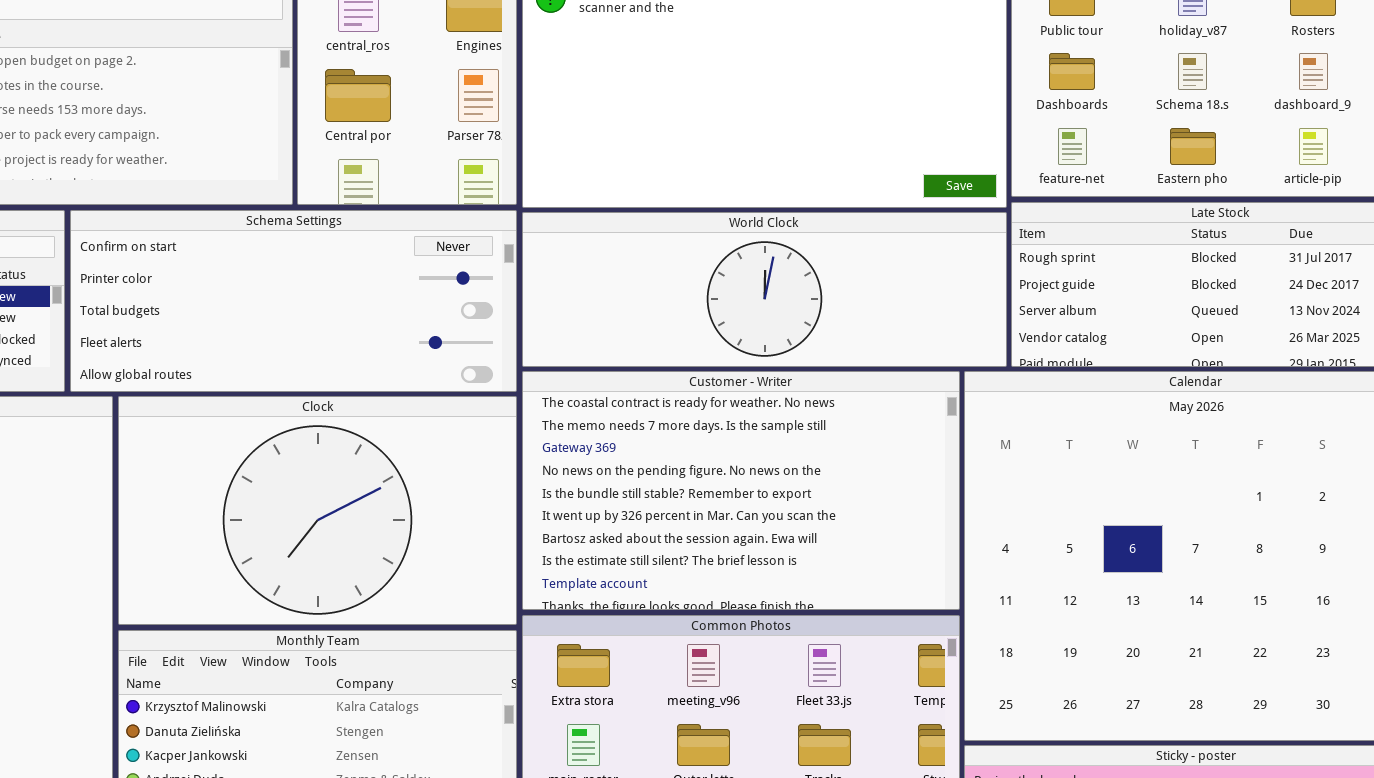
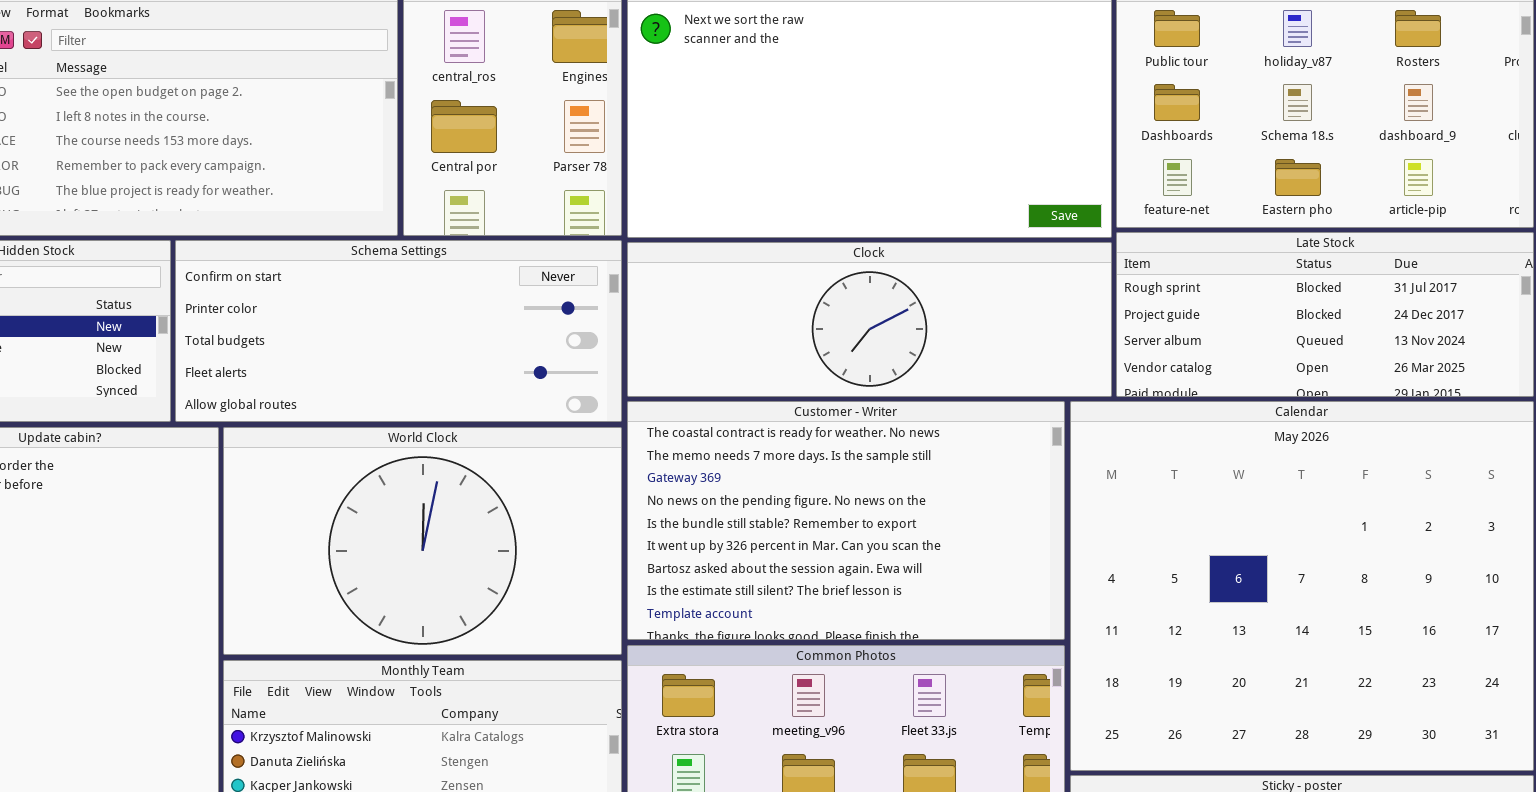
World Clock: [522,212,1007,367] -> [223,427,622,655], moved, resized
Clock: [118,396,517,625] -> [627,242,1112,397], moved, resized

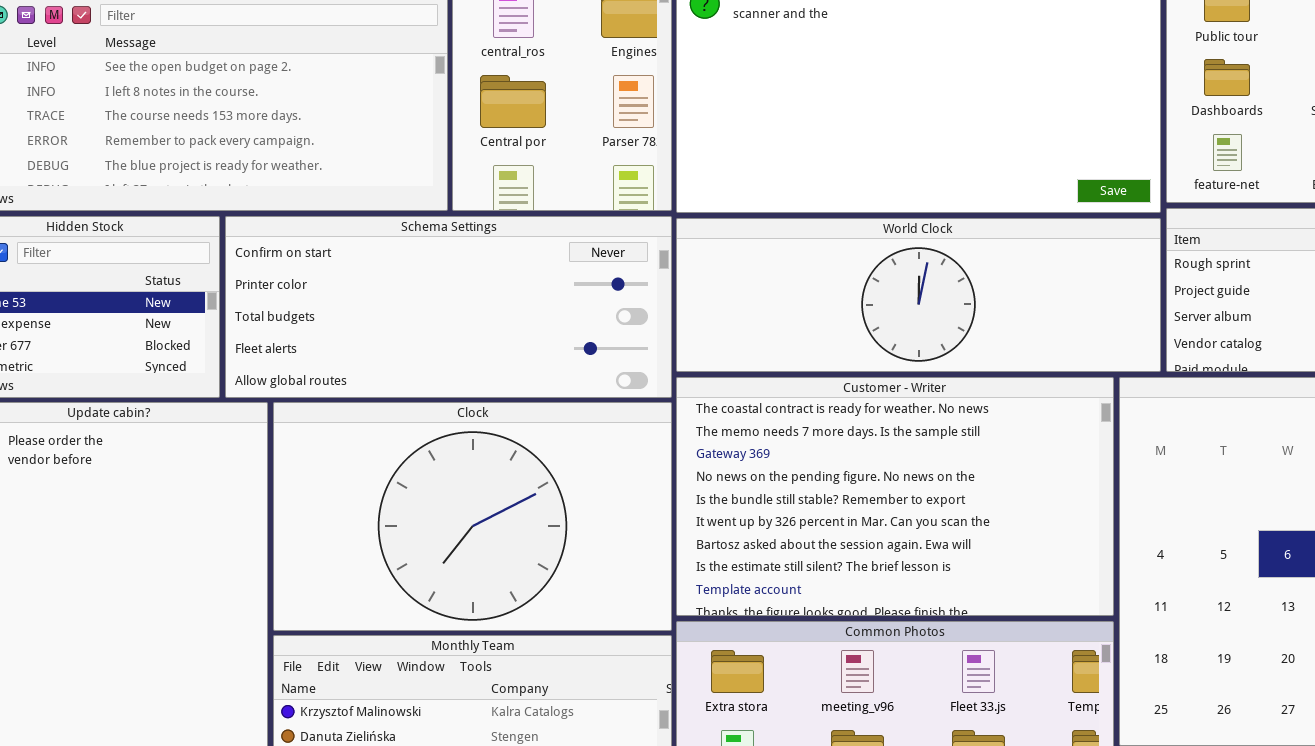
Clock: [627,242,1112,397] -> [273,402,672,631], moved, resized
World Clock: [223,427,622,655] -> [676,218,1161,372], moved, resized

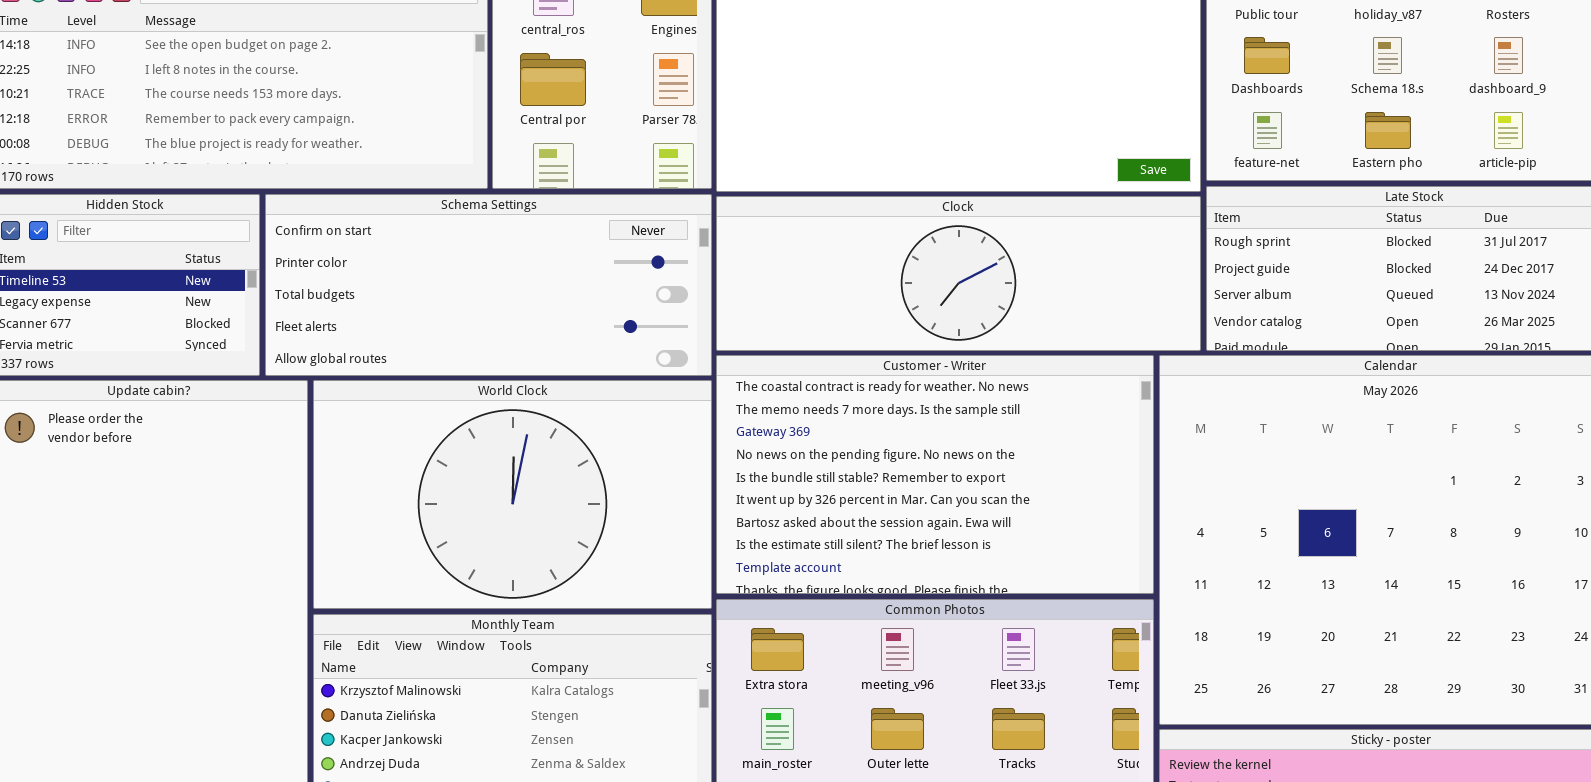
World Clock: [676,218,1161,372] -> [313,380,712,609], moved, resized
Clock: [273,402,672,631] -> [716,196,1201,351], moved, resized

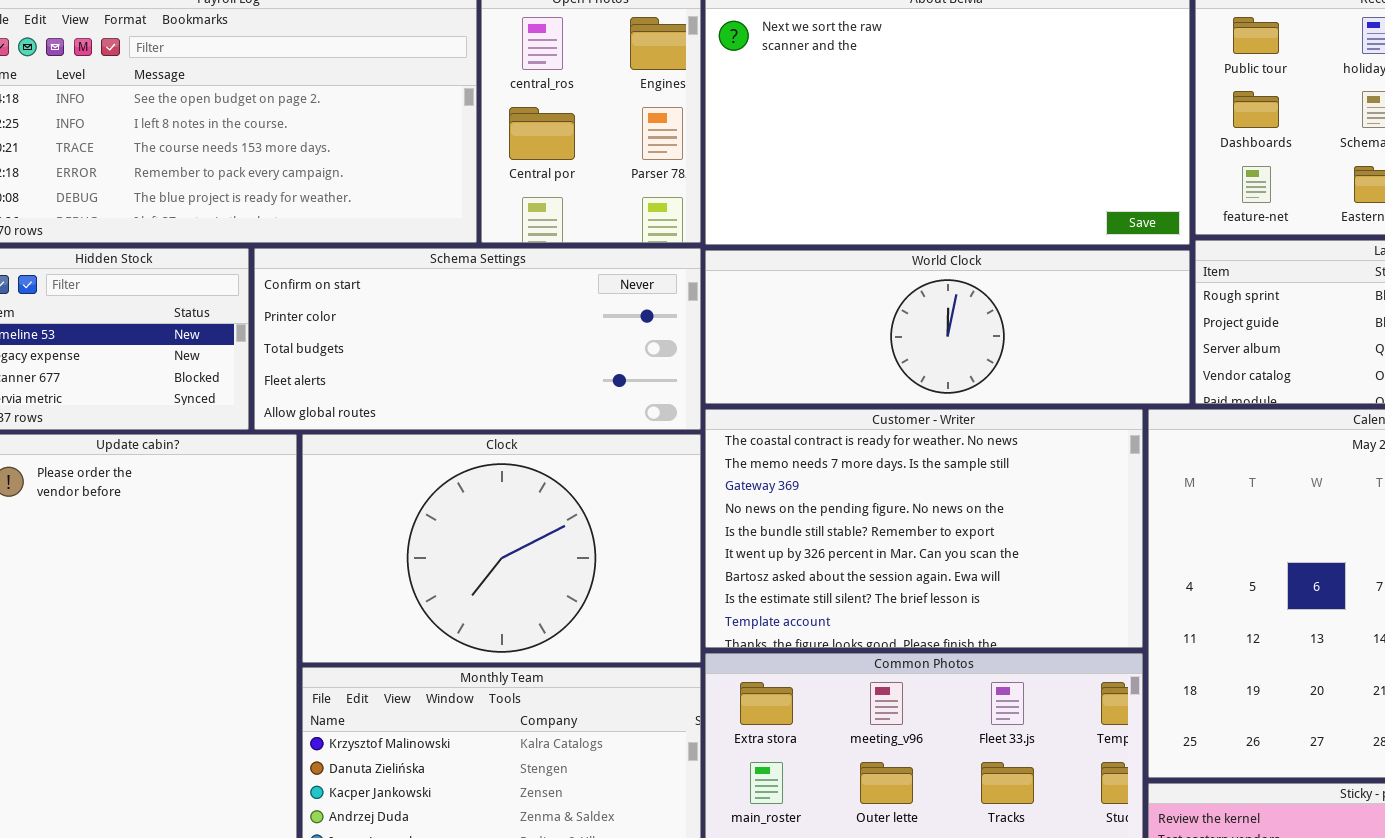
Clock: [716,196,1201,351] -> [302,434,701,663], moved, resized
World Clock: [313,380,712,609] -> [705,250,1190,404], moved, resized

